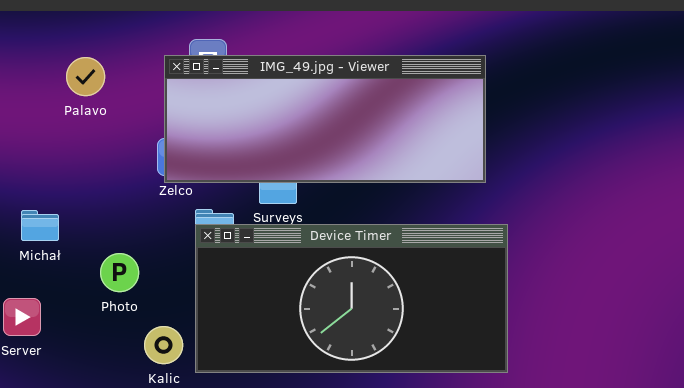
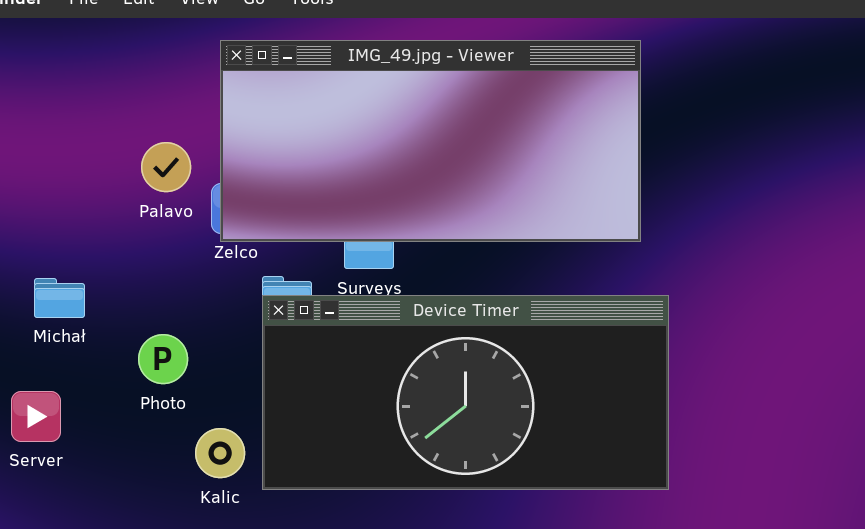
IMG_49.jpg - Viewer: [164,55,486,183] -> [220,40,641,242], resized
Palavo: [66,57,105,96] -> [141,142,191,192], moved

